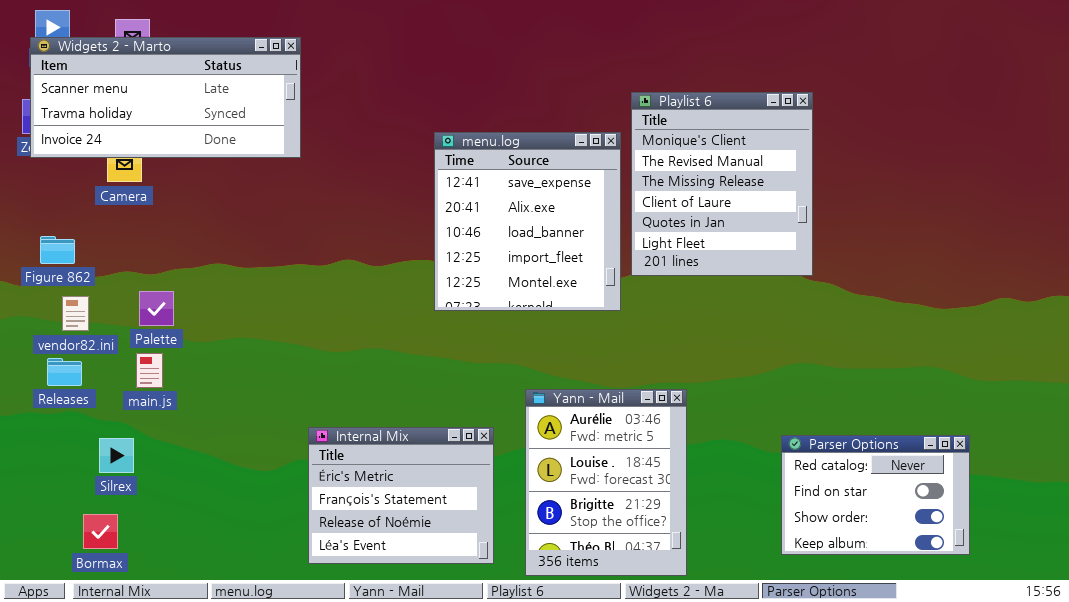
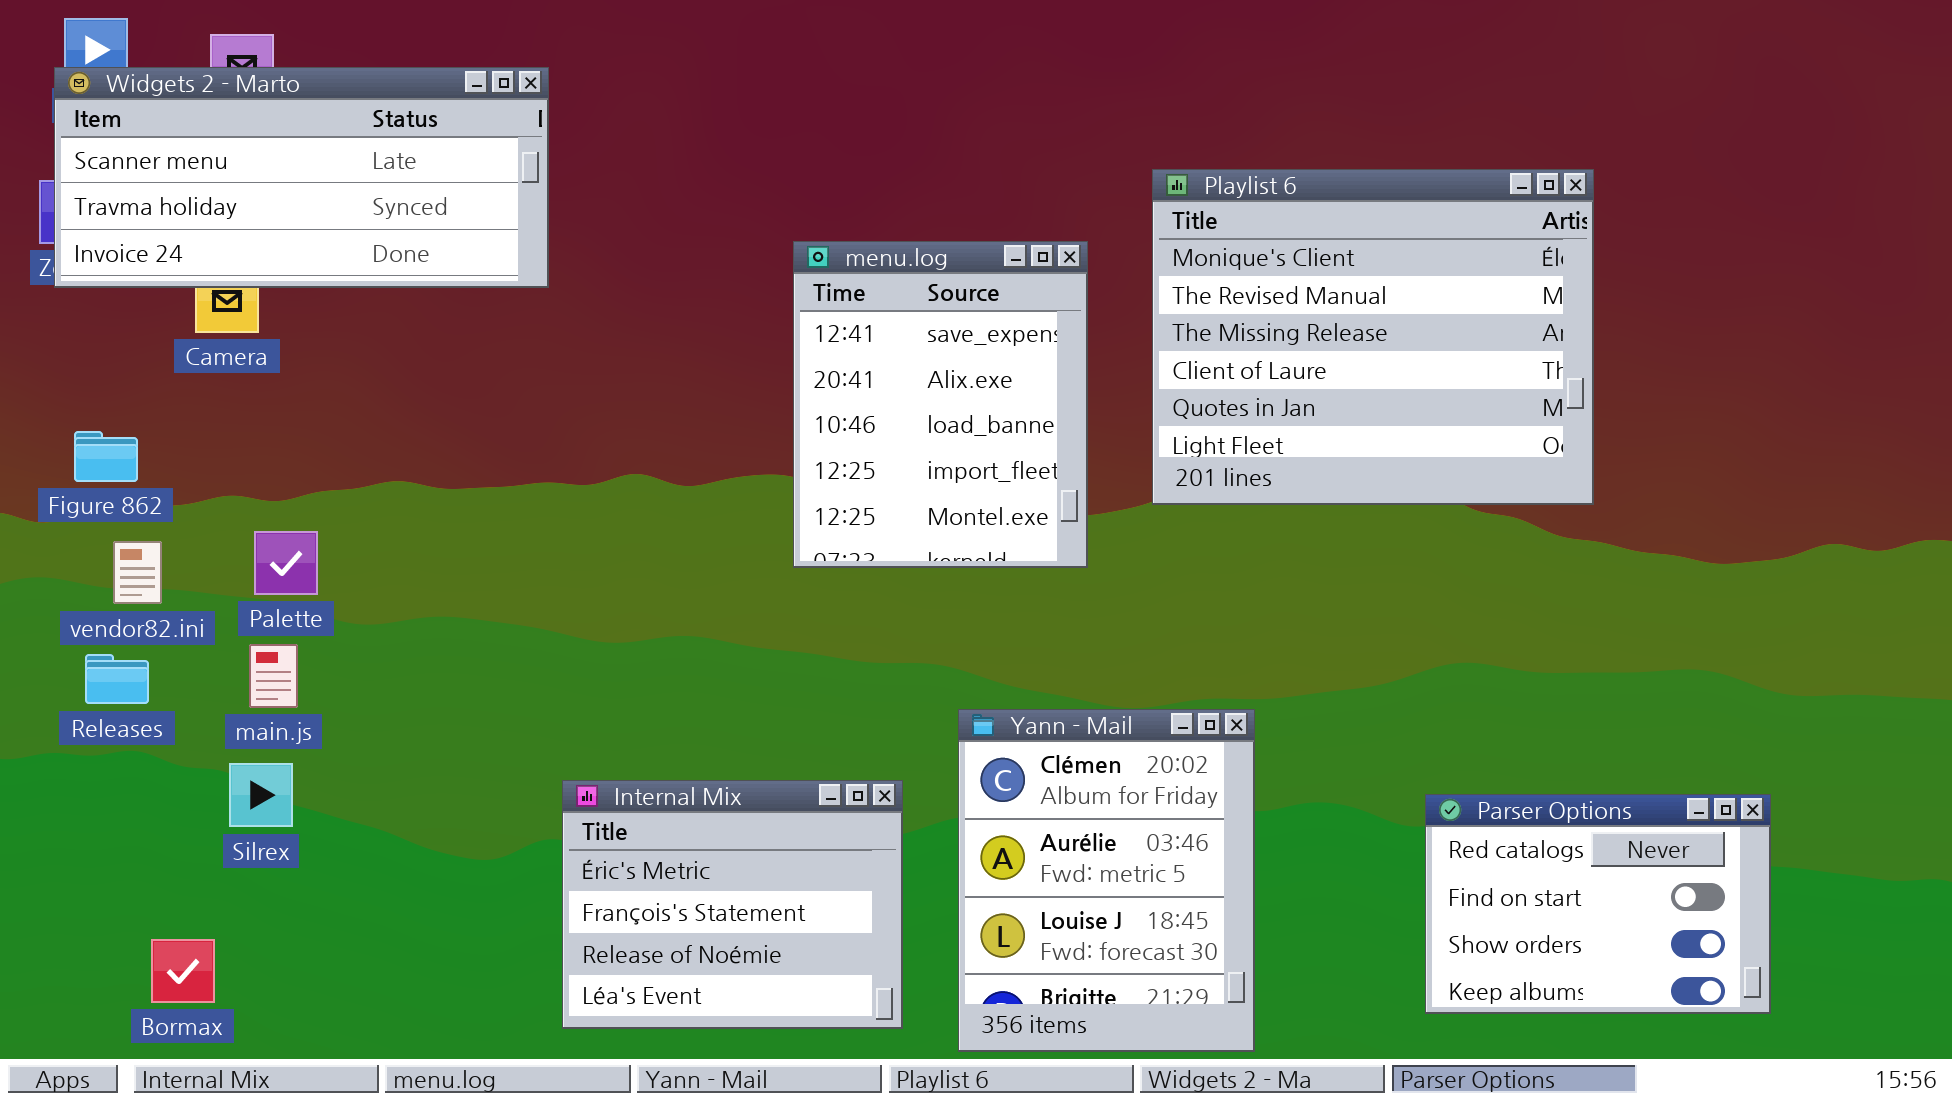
Playlist 6: [631,92,813,276] -> [1152,169,1594,505], resized
menu.log: [434,132,621,311] -> [793,241,1088,568], resized
Yann - Mail: [525,389,687,576] -> [958,709,1255,1052], scrolled up 1 row
Silrex: [99,438,134,473] -> [229,763,293,827], moved

